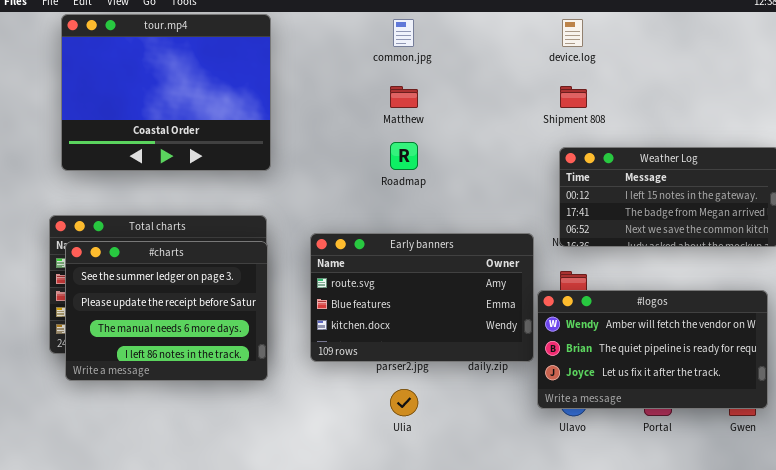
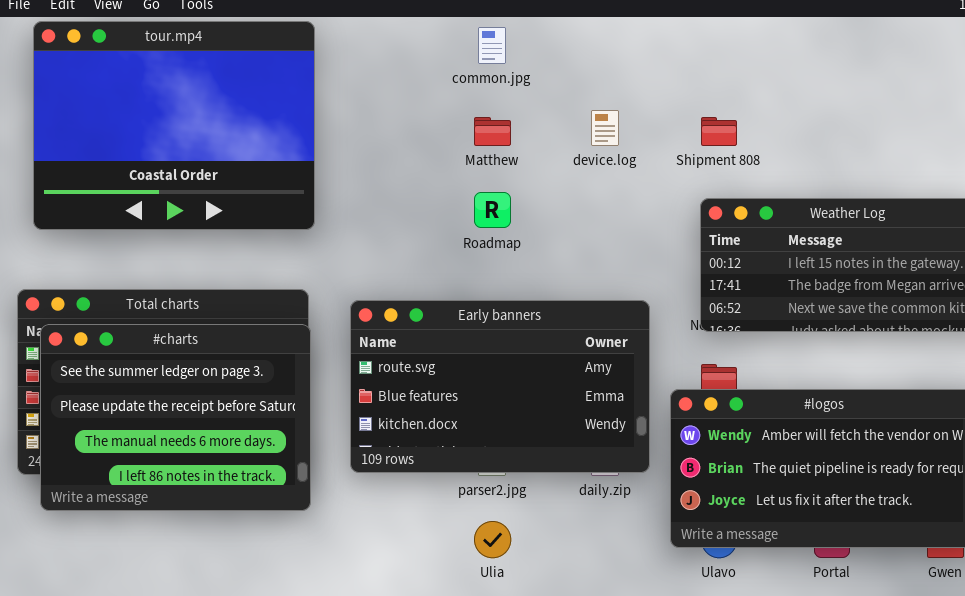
device.log: [562,19,583,47] -> [591,110,619,146], moved
Early banners: [310,233,534,362] -> [350,300,650,473], moved

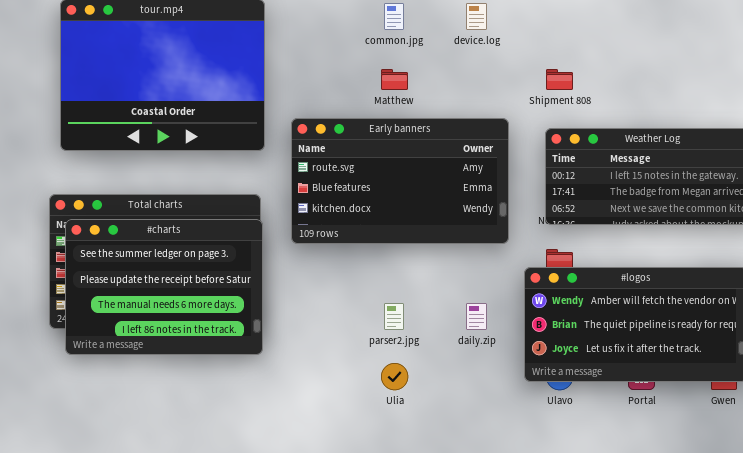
device.log: [591,110,619,146] -> [466,3,487,30], moved
Early banners: [350,300,650,473] -> [291,118,509,244], moved

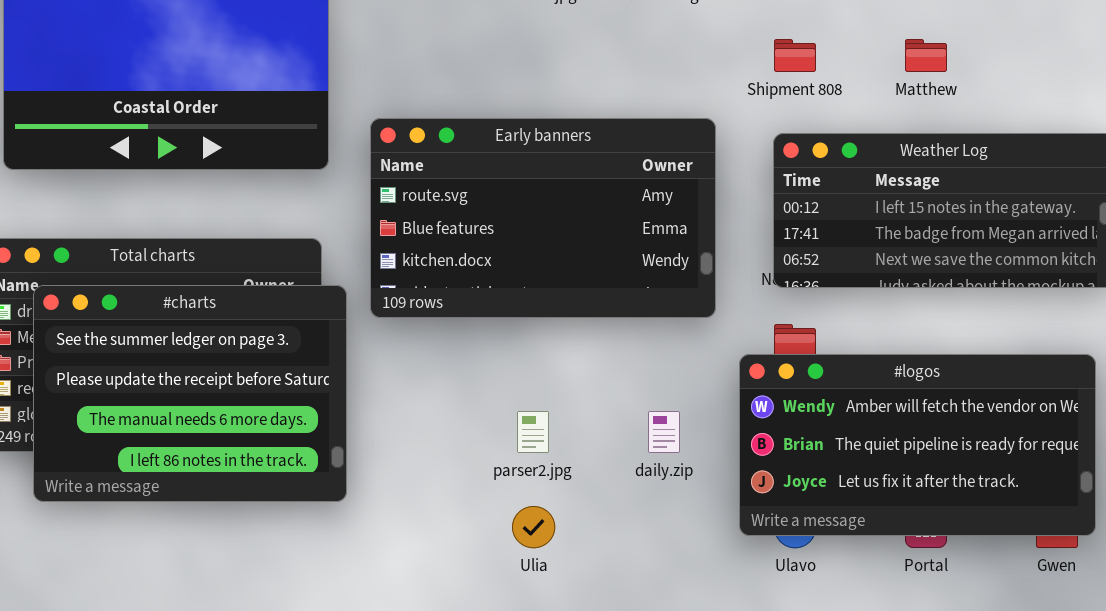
Matthew: [381,69,408,90] -> [905,39,947,72], moved
#charts: [65,219,263,355] -> [33,285,347,502], moved

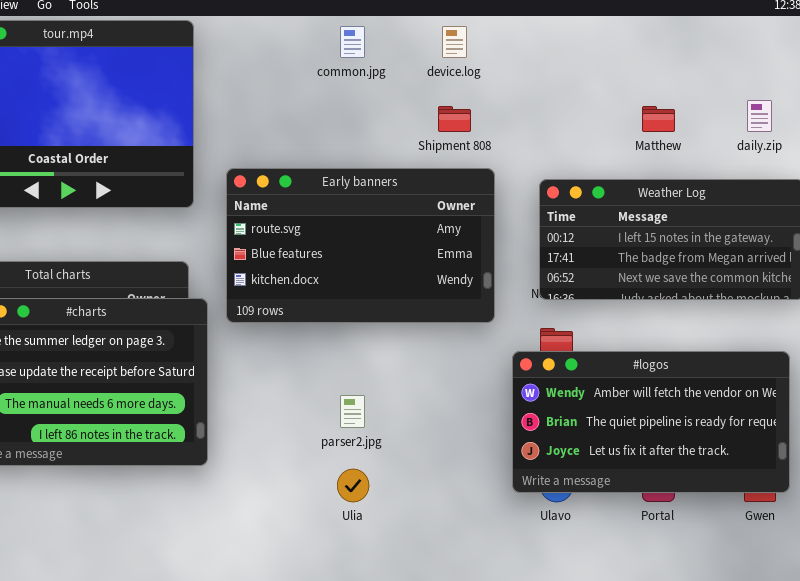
Shipment 808: [774,39,816,72] -> [438,106,471,132], moved
daily.zip: [648,411,680,453] -> [747,100,772,132], moved

